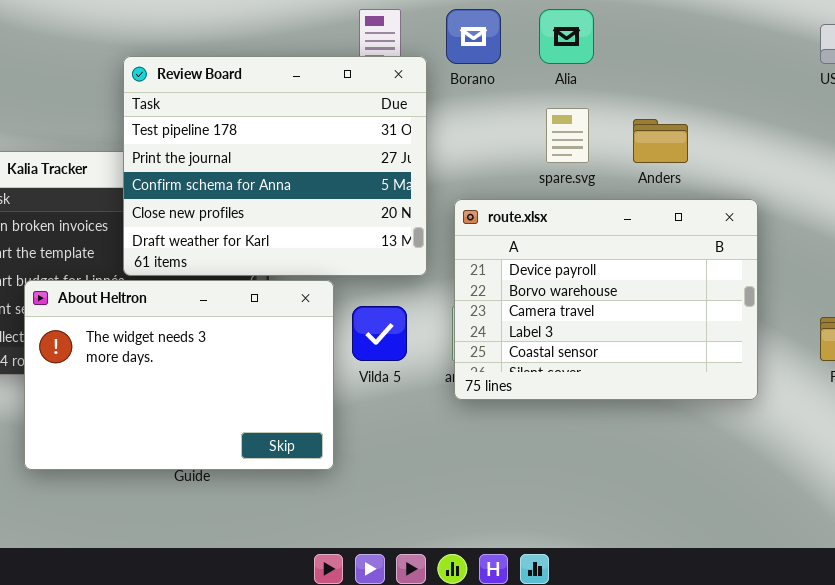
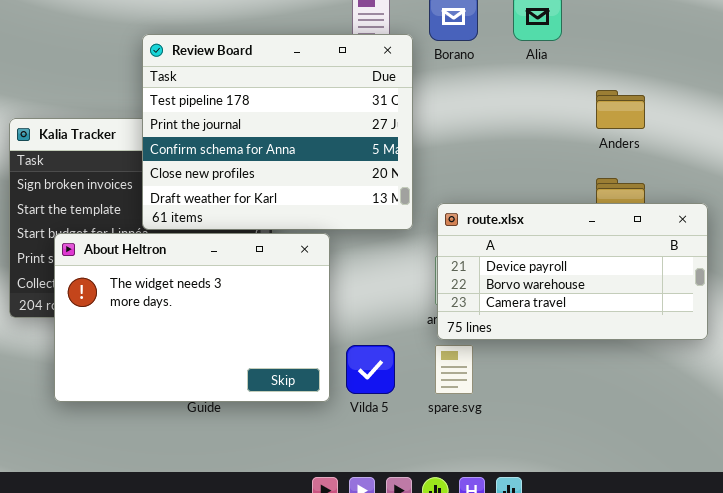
spare.svg: [546,108,589,163] -> [435,345,473,394], moved
route.xlsx: [454,199,758,400] -> [437,203,708,340], resized
Vilda 5: [352,306,407,361] -> [346,345,395,394], moved

